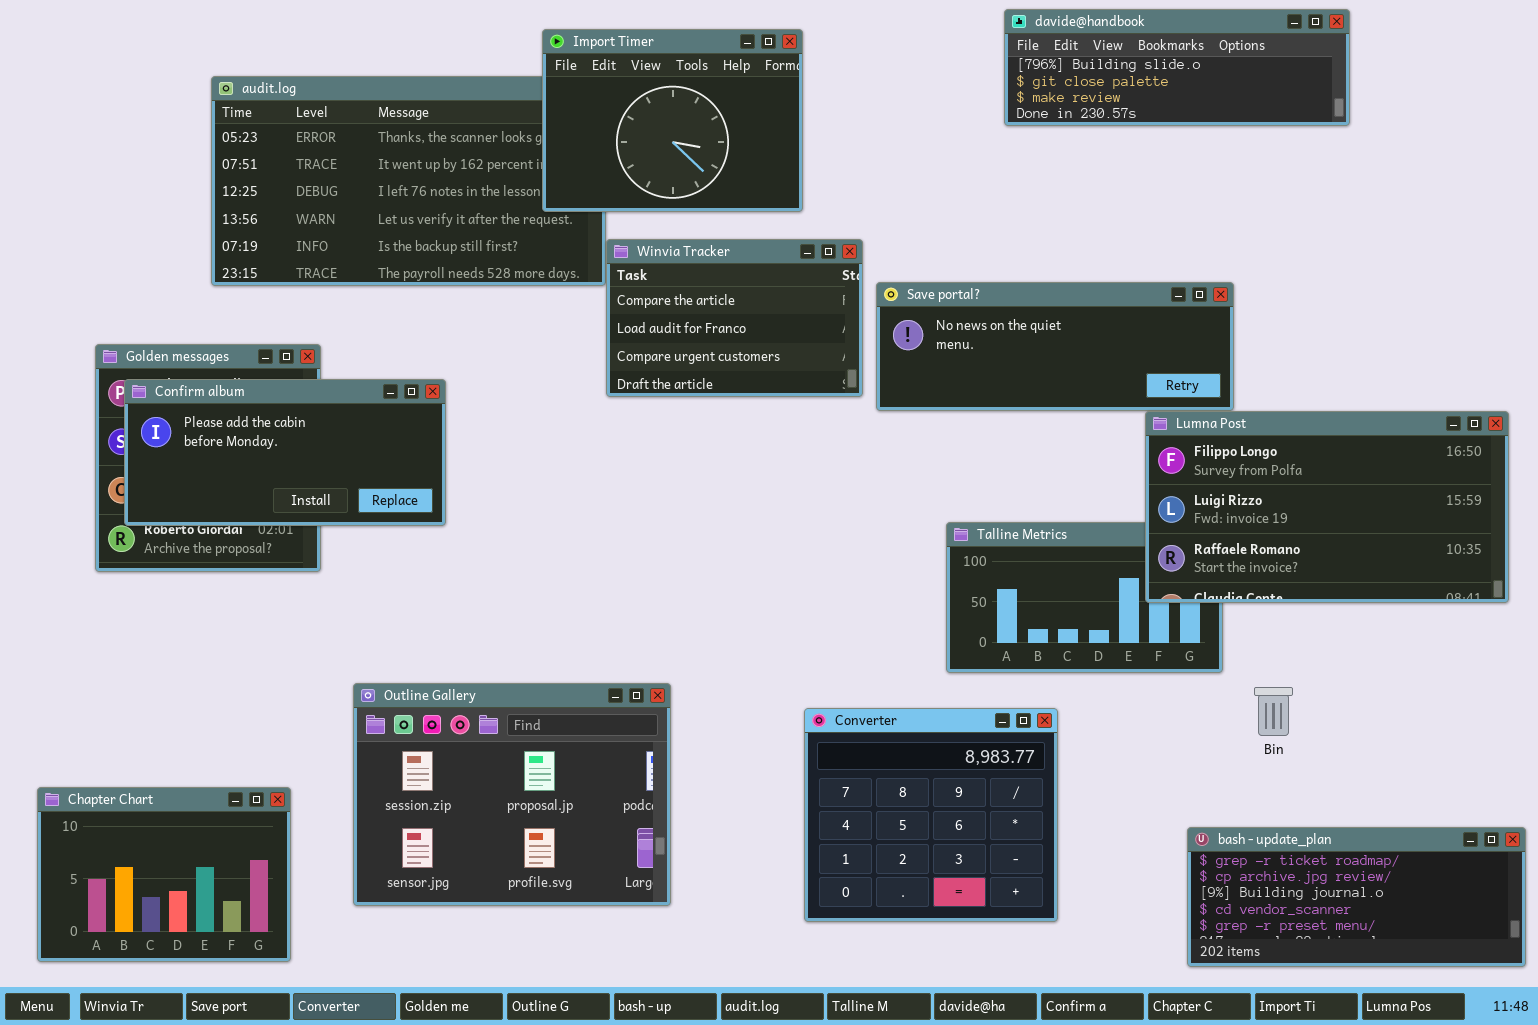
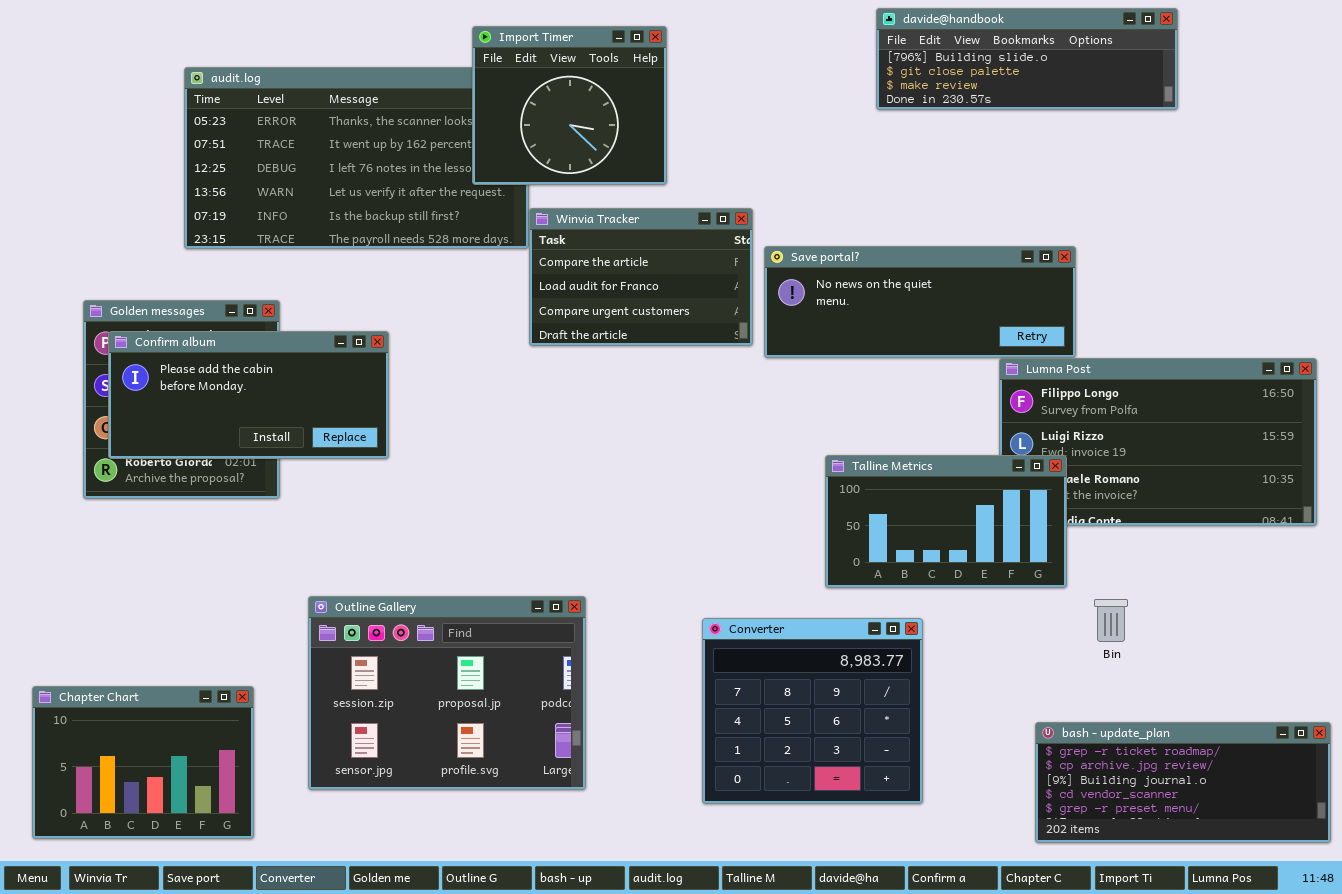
Import Timer: [542,29,803,212] -> [472,26,667,185], resized
Talline Metrics: [946,522,1223,673] -> [825,455,1067,588], raised

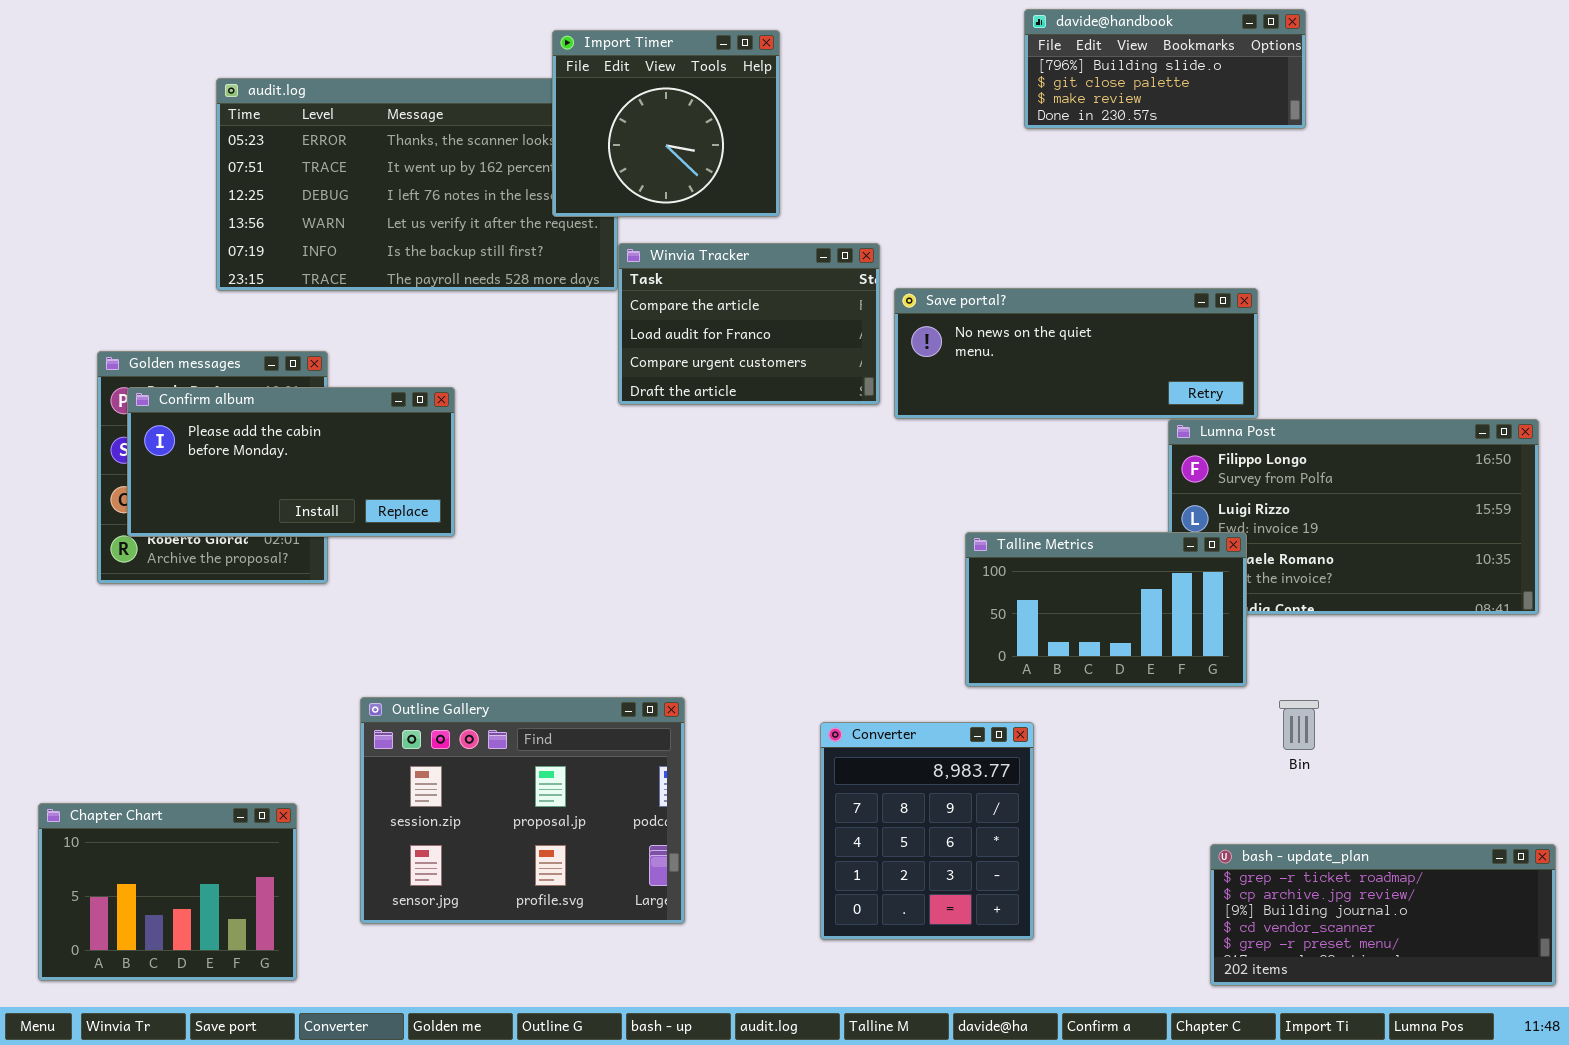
davide@handbook: [876,8,1178,110] -> [1024,9,1306,129], resized
Converter: [702,618,923,804] -> [820,722,1034,940], resized

